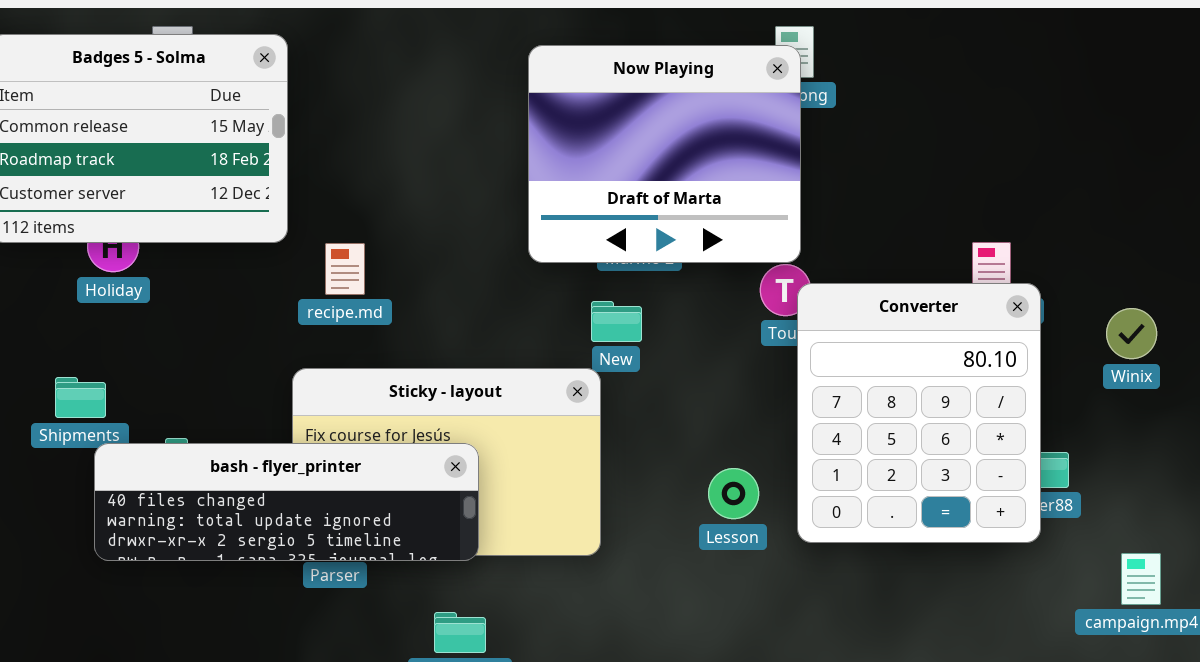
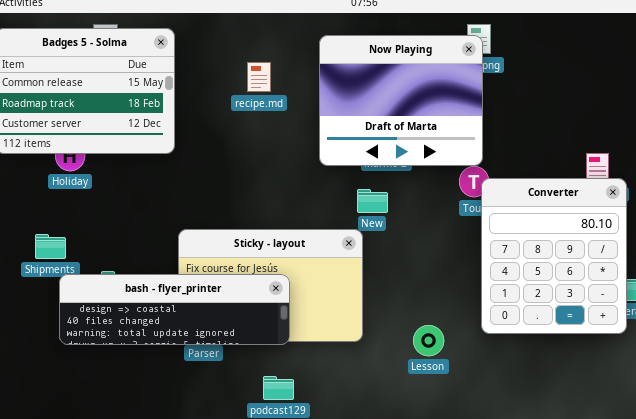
recipe.md: [325,243,365,295] -> [247,62,271,92], moved
bash - flyer_printer: [94,443,479,561] -> [59,274,290,345], scrolled up 1 row
Lesson: [708,468,759,519] -> [413,325,444,356], moved

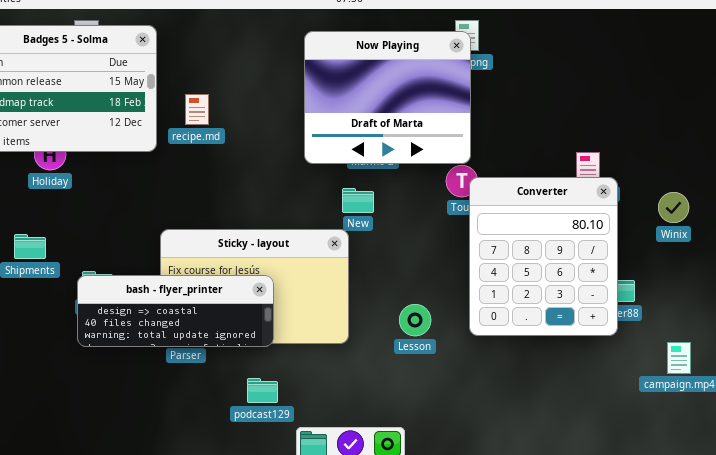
recipe.md: [247,62,271,92] -> [185,94,209,125], moved
bash - flyer_printer: [59,274,290,345] -> [77,275,274,347], resized
Lesson: [413,325,444,356] -> [399,304,431,336], moved

